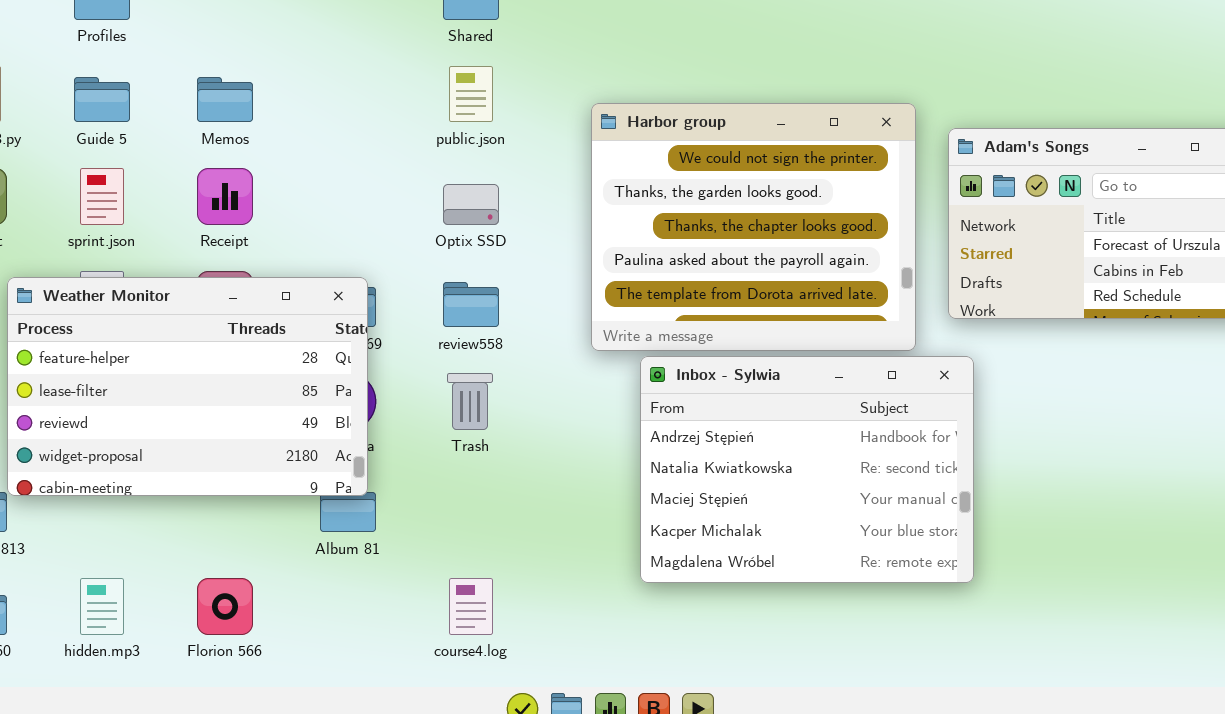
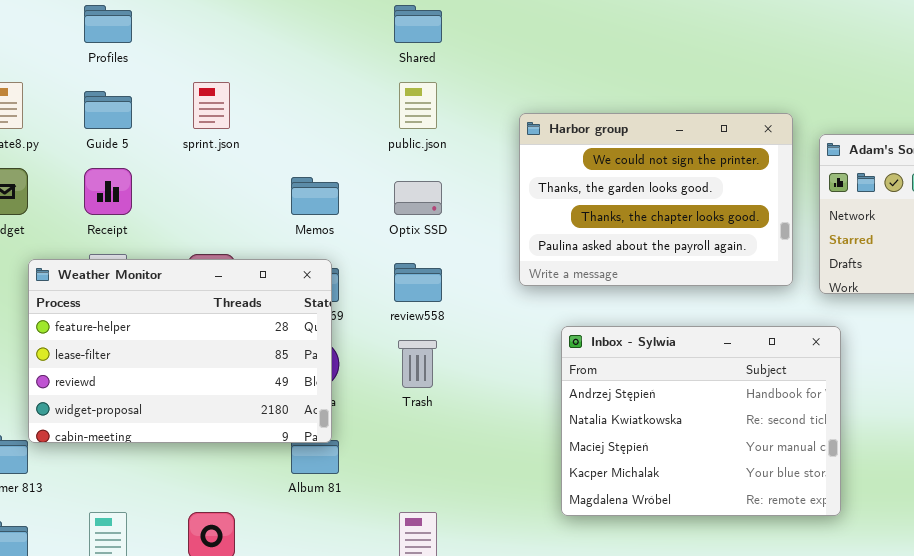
Memos: [197,77,253,122] -> [291,177,339,215], moved
Harbor group: [591,103,916,351] -> [519,113,793,286], resized
sprint.json: [80,168,124,225] -> [193,82,230,129], moved
Receipt: [197,168,253,225] -> [84,168,132,215], moved

